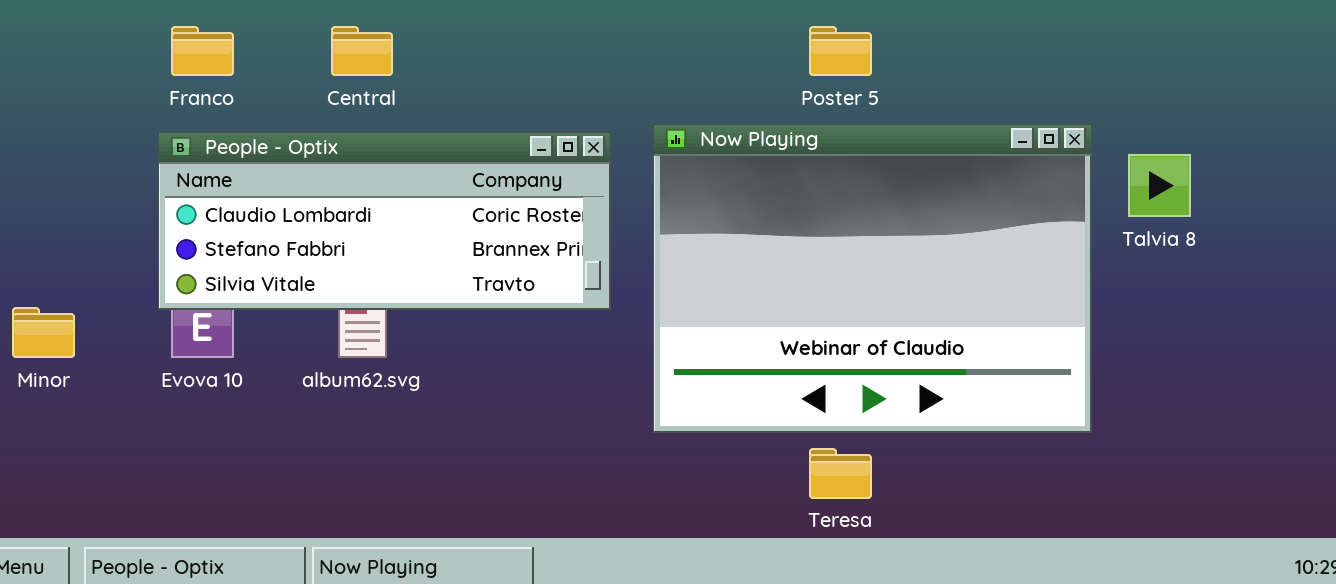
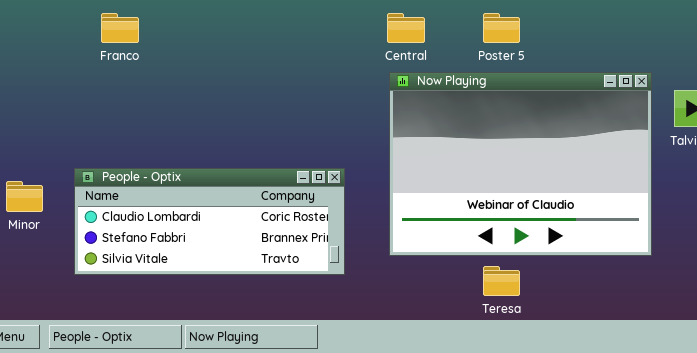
Central: [331,26,393,76] -> [387,13,425,43], moved
People - Optix: [158,132,611,310] -> [74,168,345,275], moved

